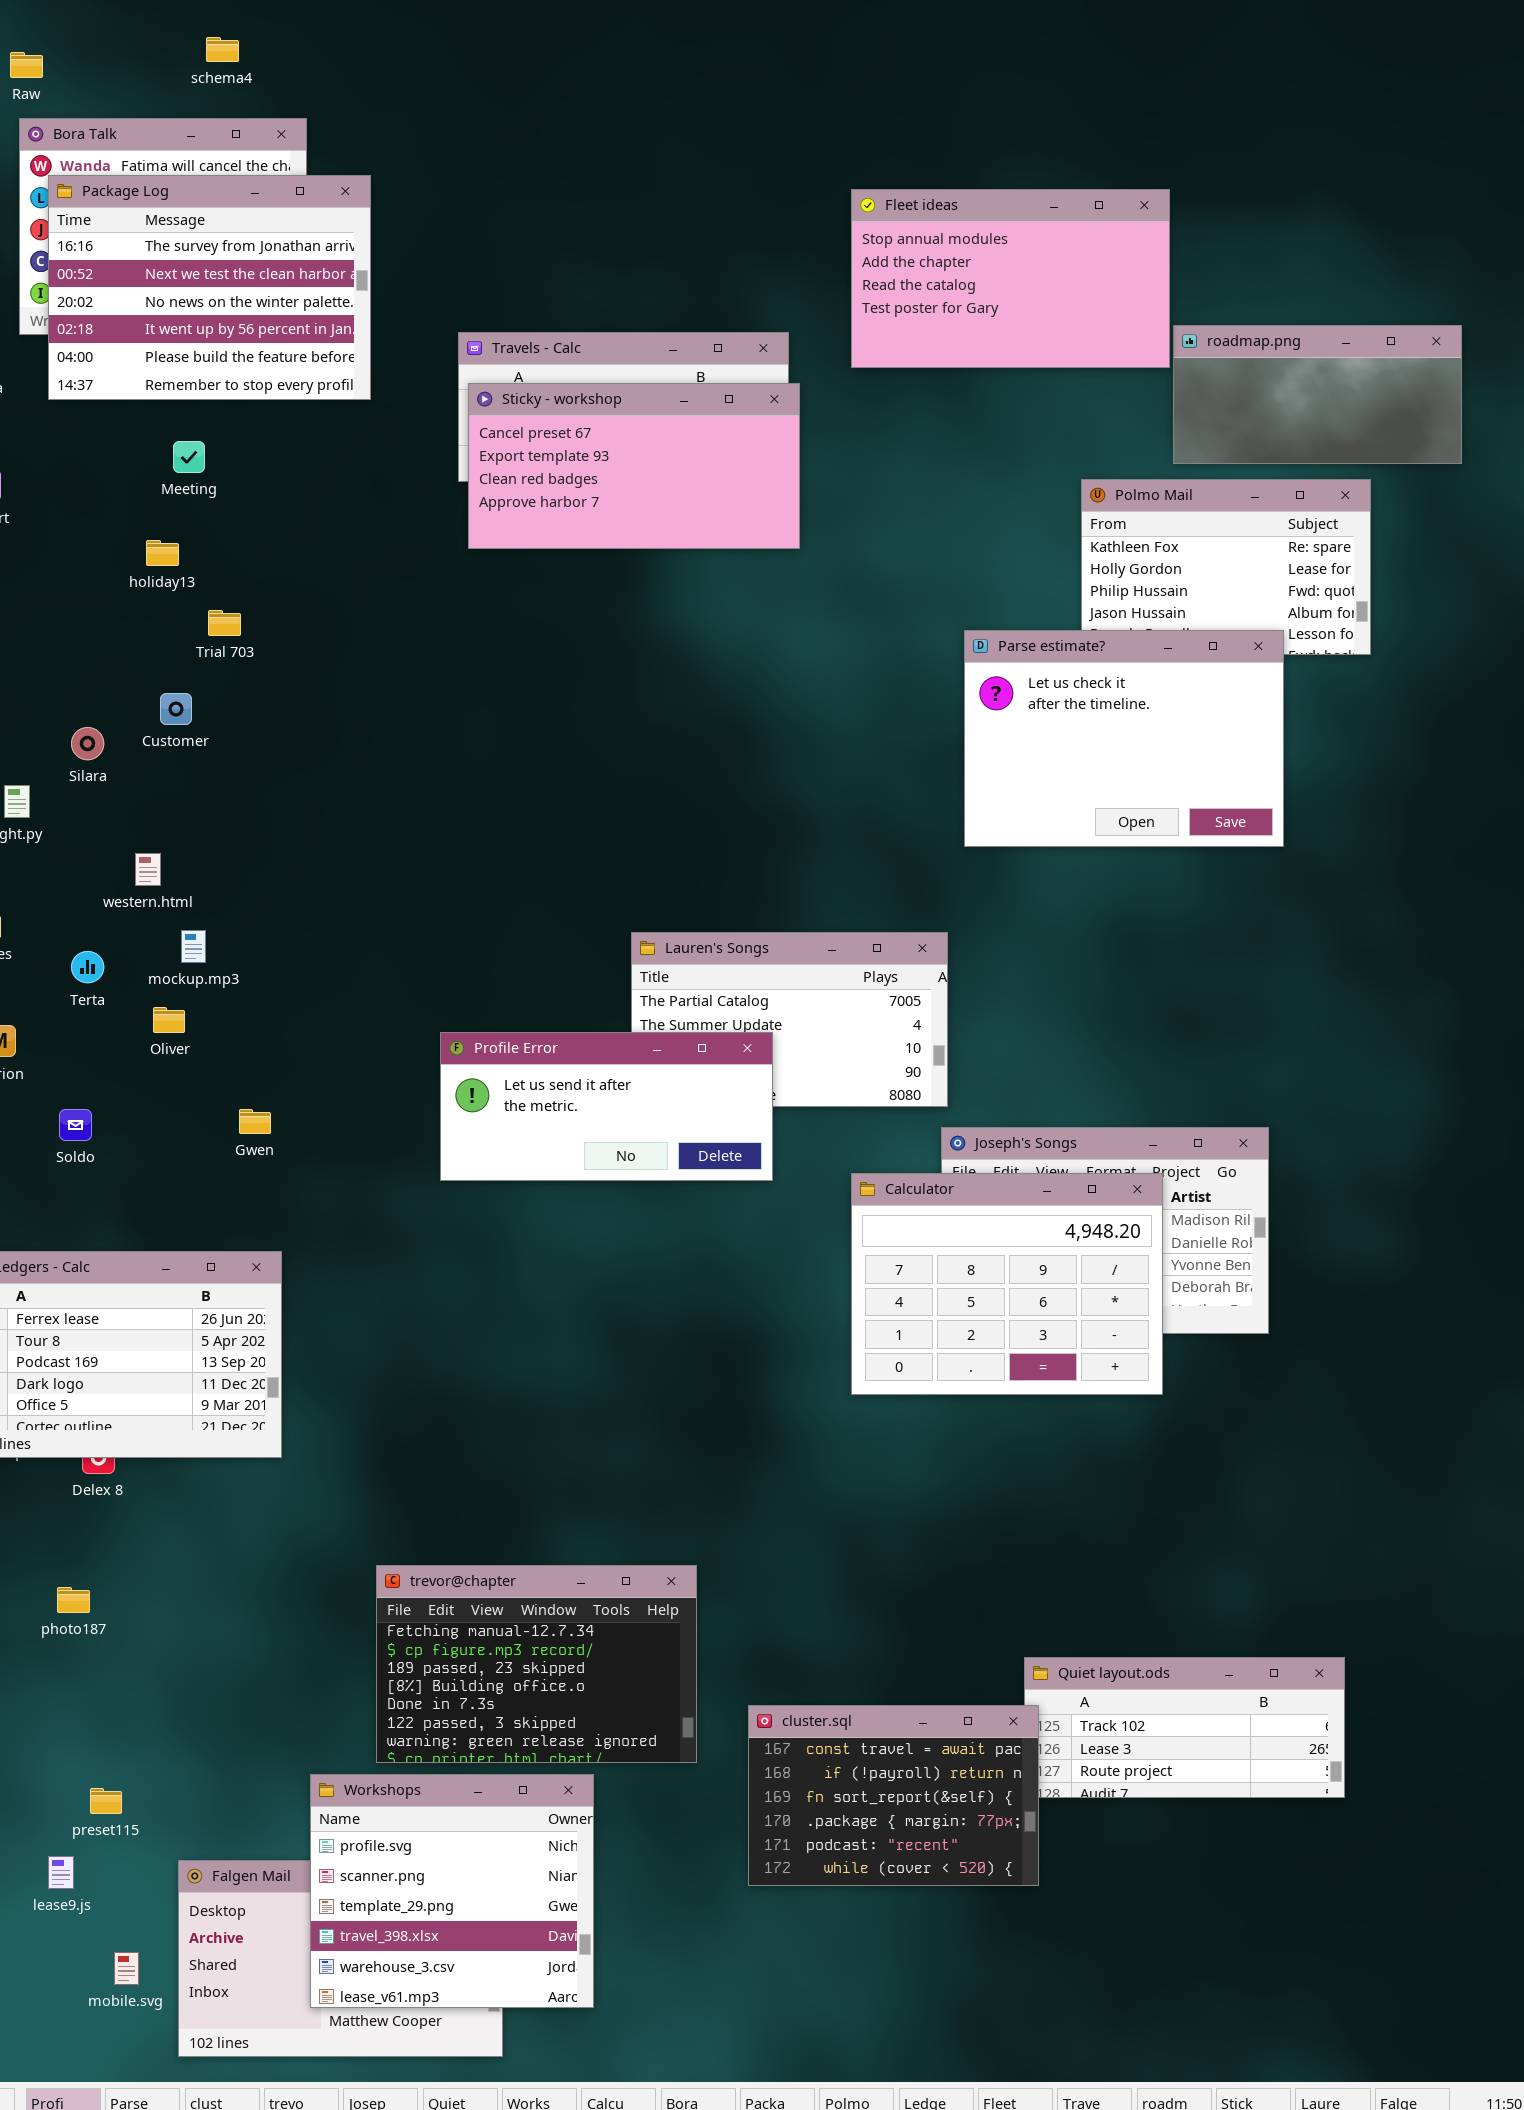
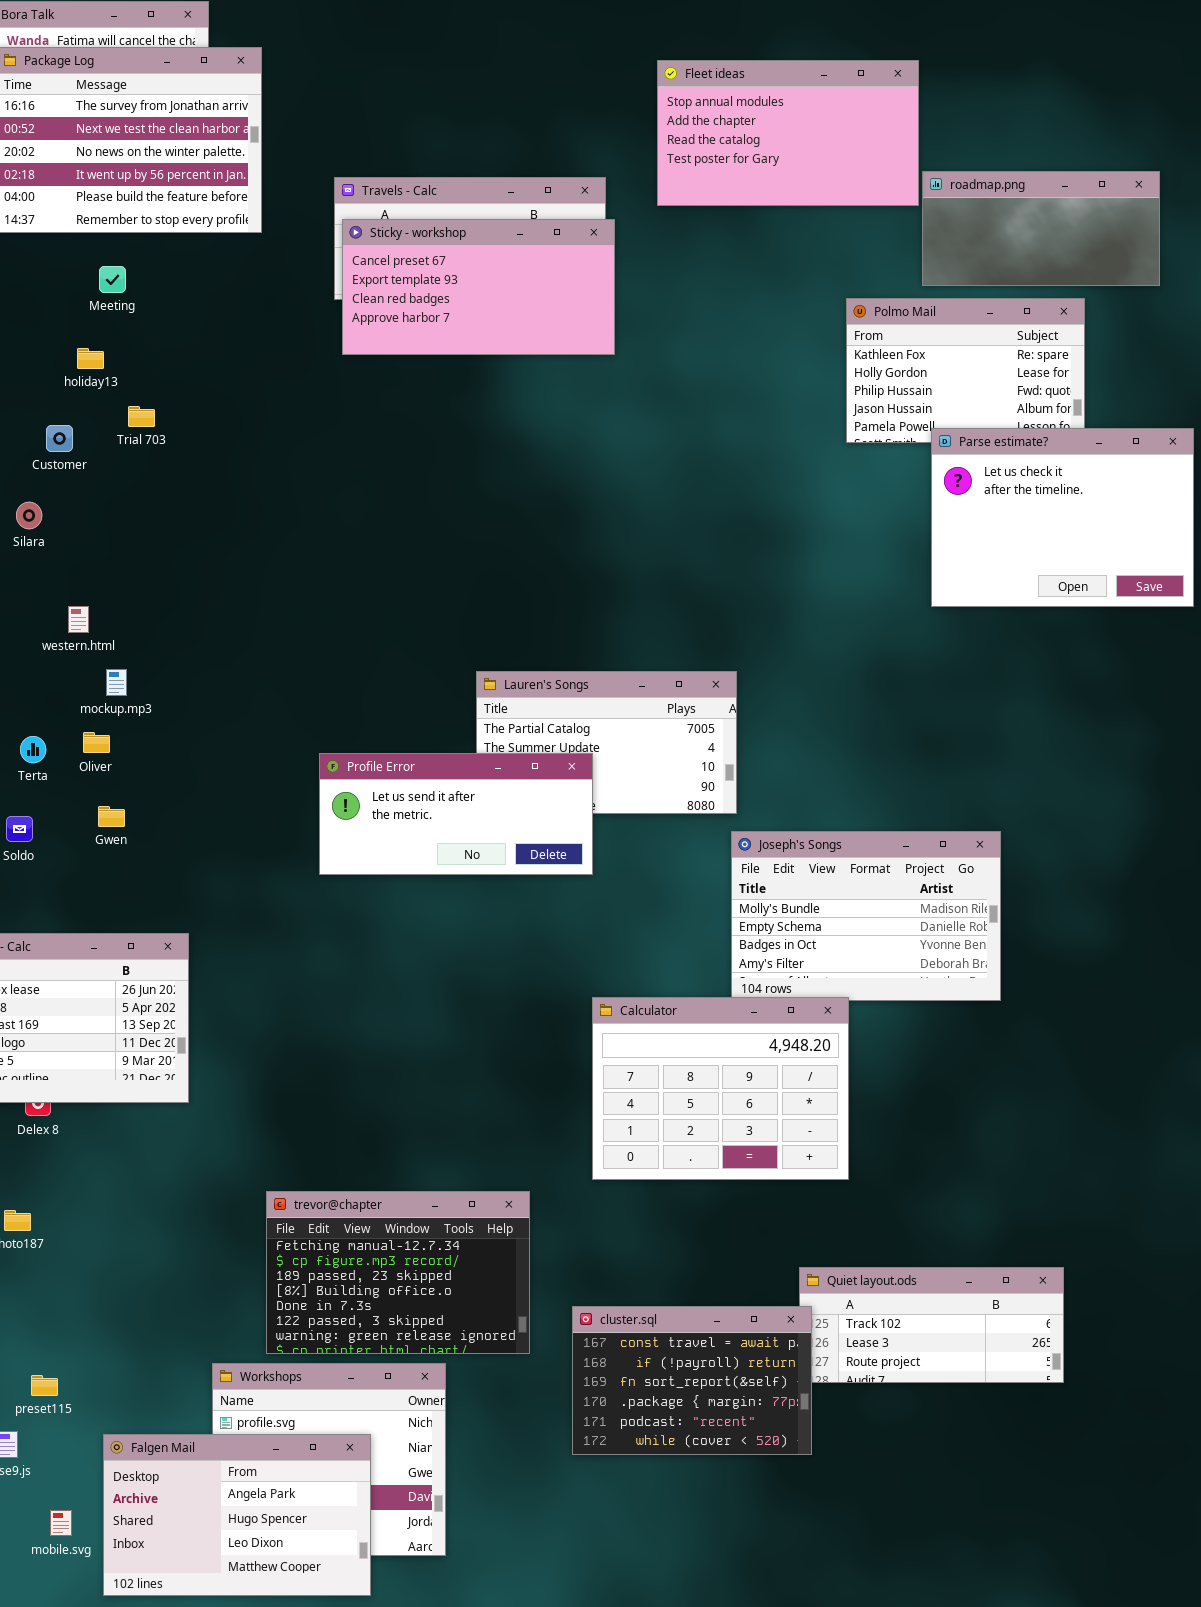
Parse estimate?: [964,630,1284,847] -> [931,428,1194,607], moved
Customer: [160,693,192,725] -> [46,425,73,452], moved
Terta: [71,951,104,983] -> [20,736,46,763], moved
Gwen: [239,1109,271,1134] -> [98,806,125,827], moved
Calculator: [851,1173,1163,1395] -> [592,997,849,1180], moved
Falgen Mail: [178,1860,503,2057] -> [103,1434,371,1596], raised

